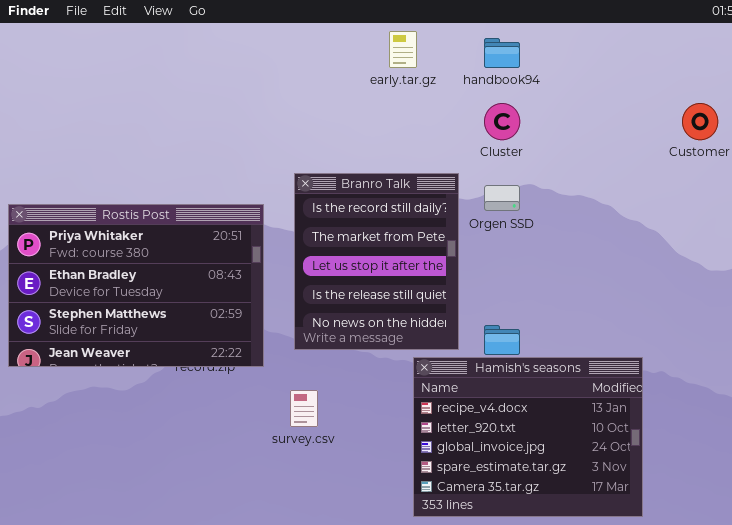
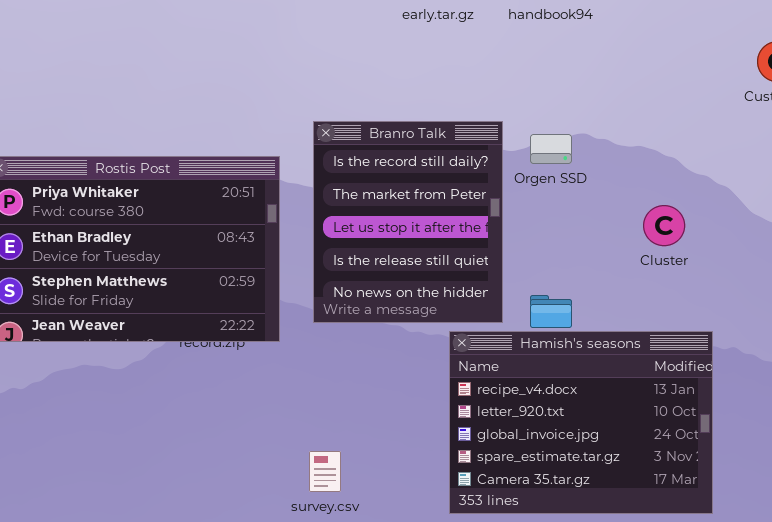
Cluster: [484,103,520,140] -> [643,205,685,246], moved
survey.csv: [290,390,318,427] -> [309,451,341,492], moved

